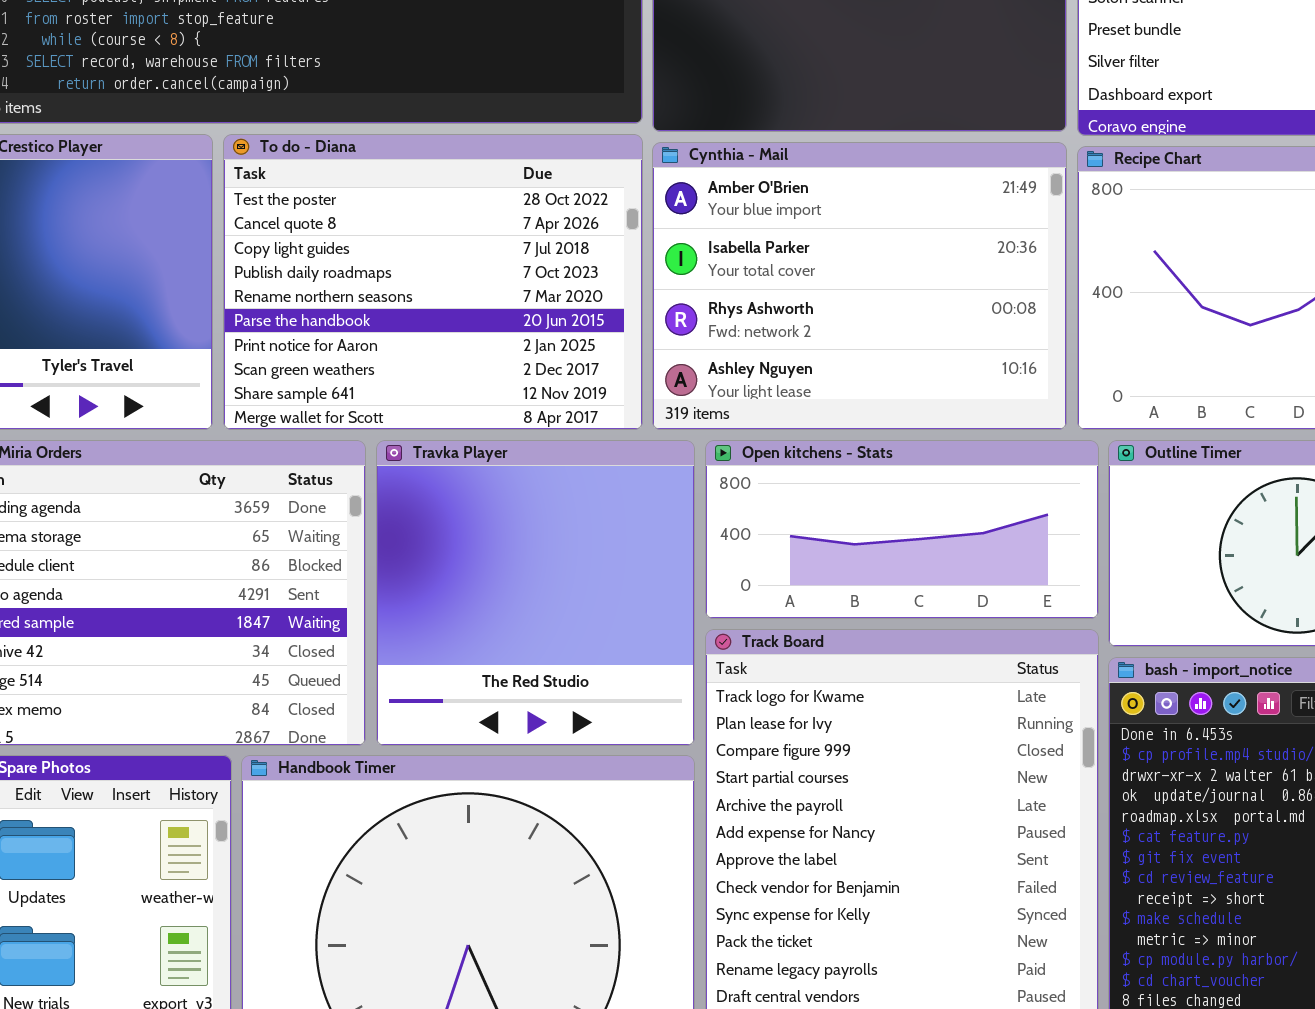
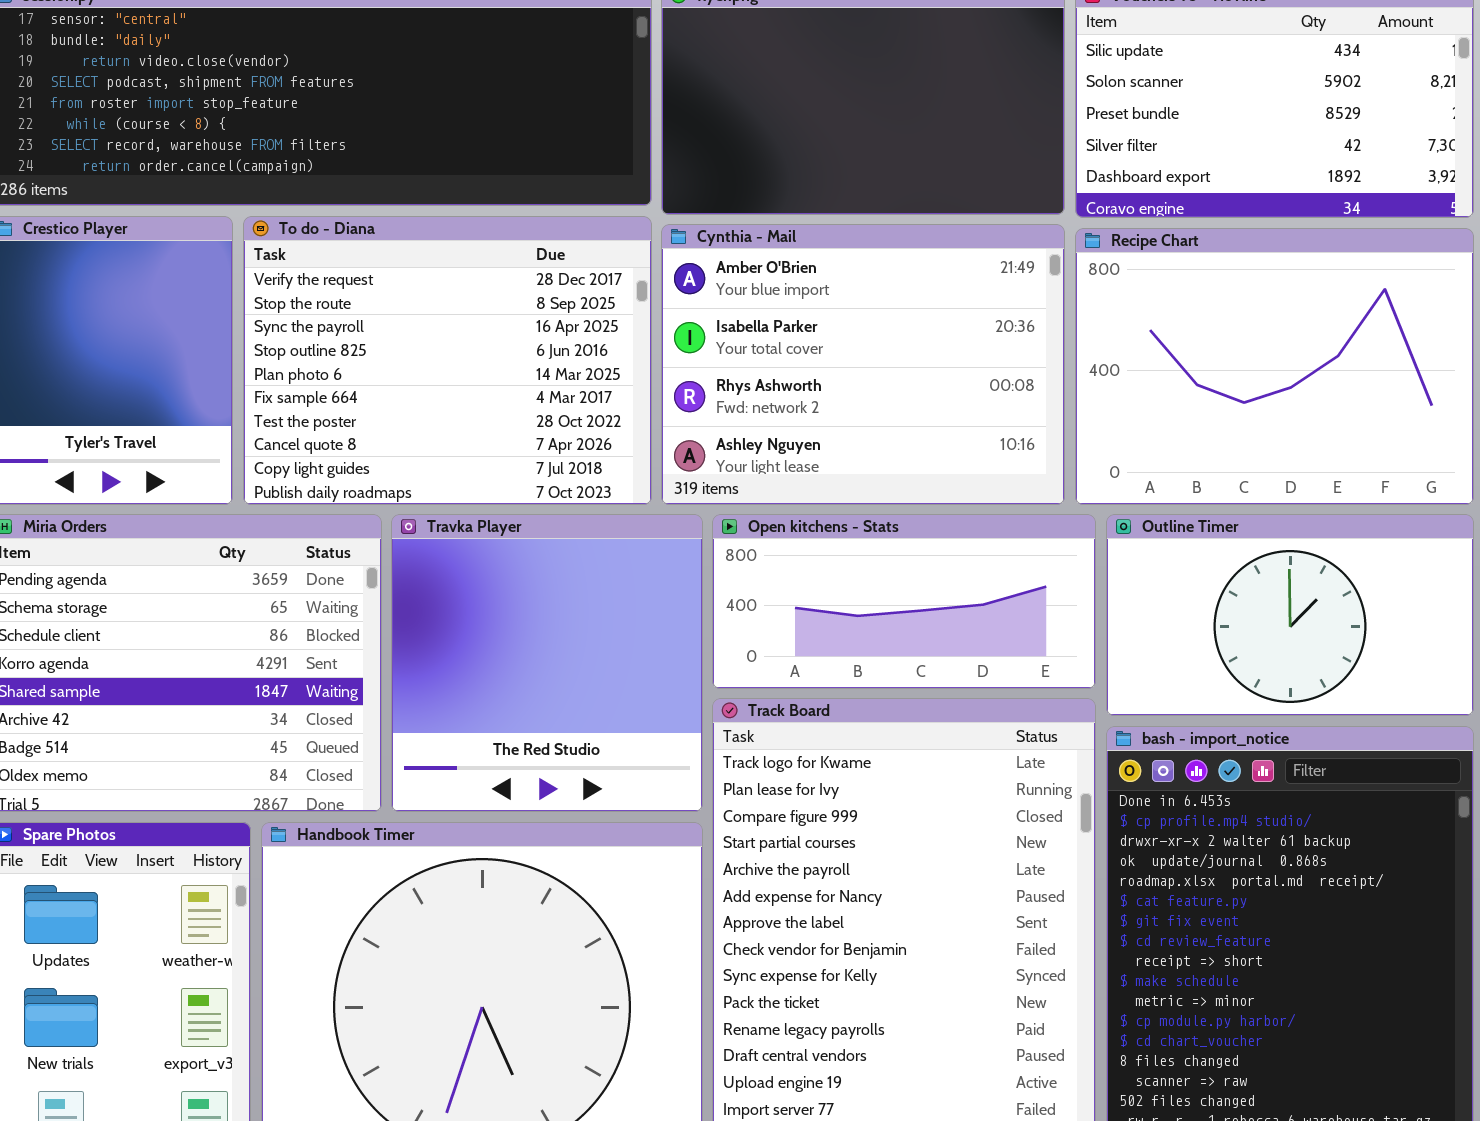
To do - Diana: [223,134,643,430] -> [243,216,652,505], scrolled up 6 rows

